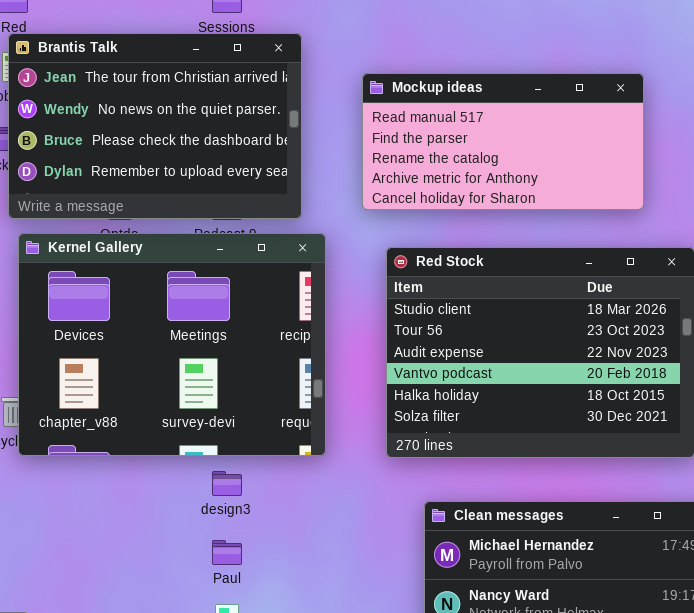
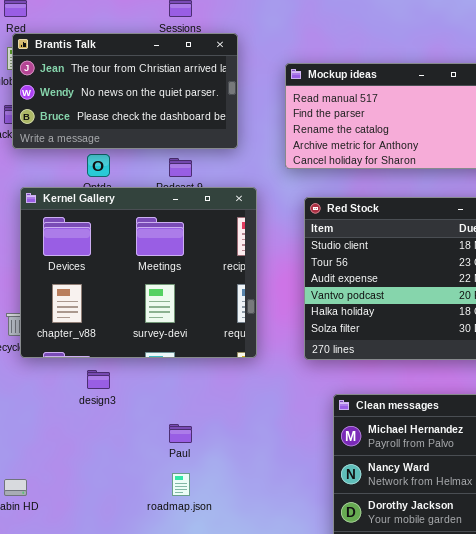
Brantis Talk: [8,33,302,219] -> [12,33,238,149], resized
design3: [212,471,242,496] -> [87,370,110,389], moved

